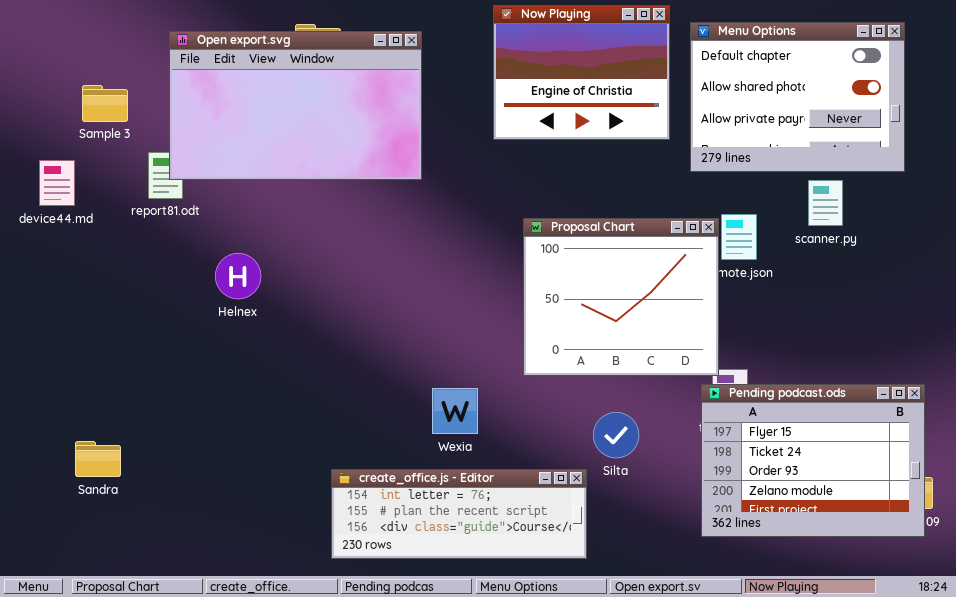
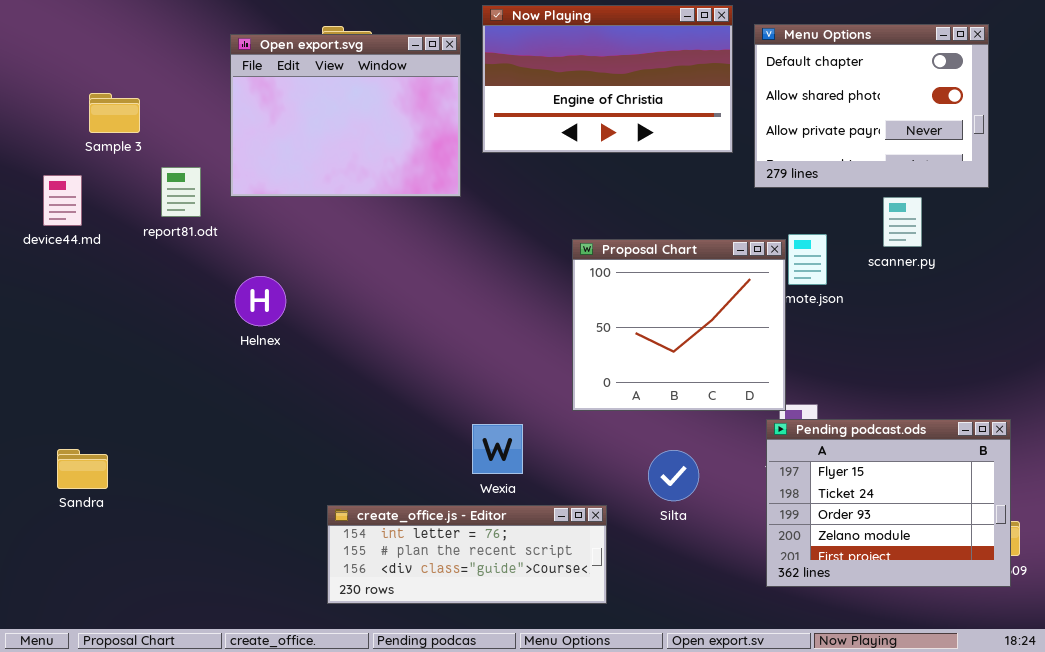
Now Playing: [493,5,670,140] -> [482,5,733,153], resized
Open export.svg: [169,31,422,180] -> [230,34,461,197], resized
Sandra: [75,441,121,477] -> [57,449,108,489], moved
create_office.js - Editor: [331,469,587,559] -> [327,505,607,604], moved

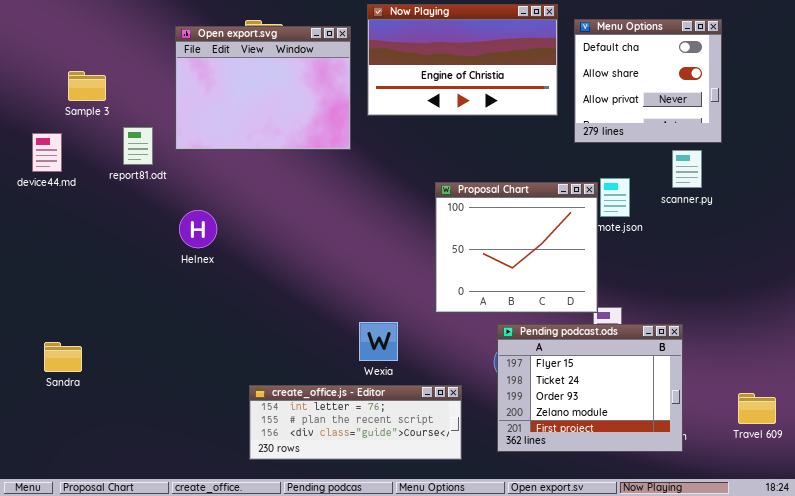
Menu Options: [754,24,989,188] -> [574,19,722,143], resized
Pending podcast.ods: [766,419,1011,587] -> [497,324,683,452], moved

